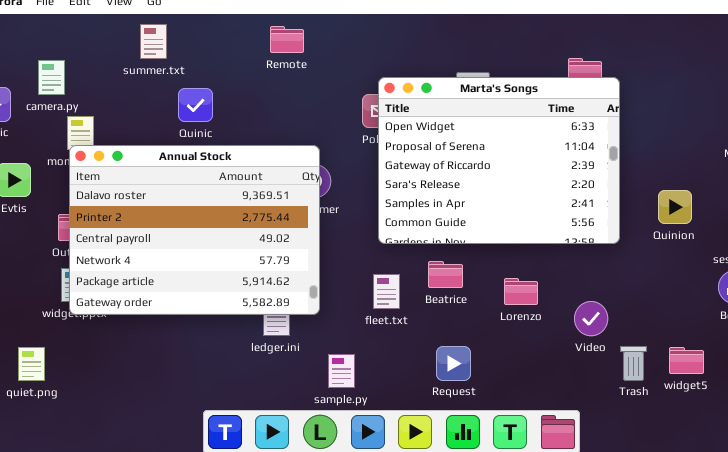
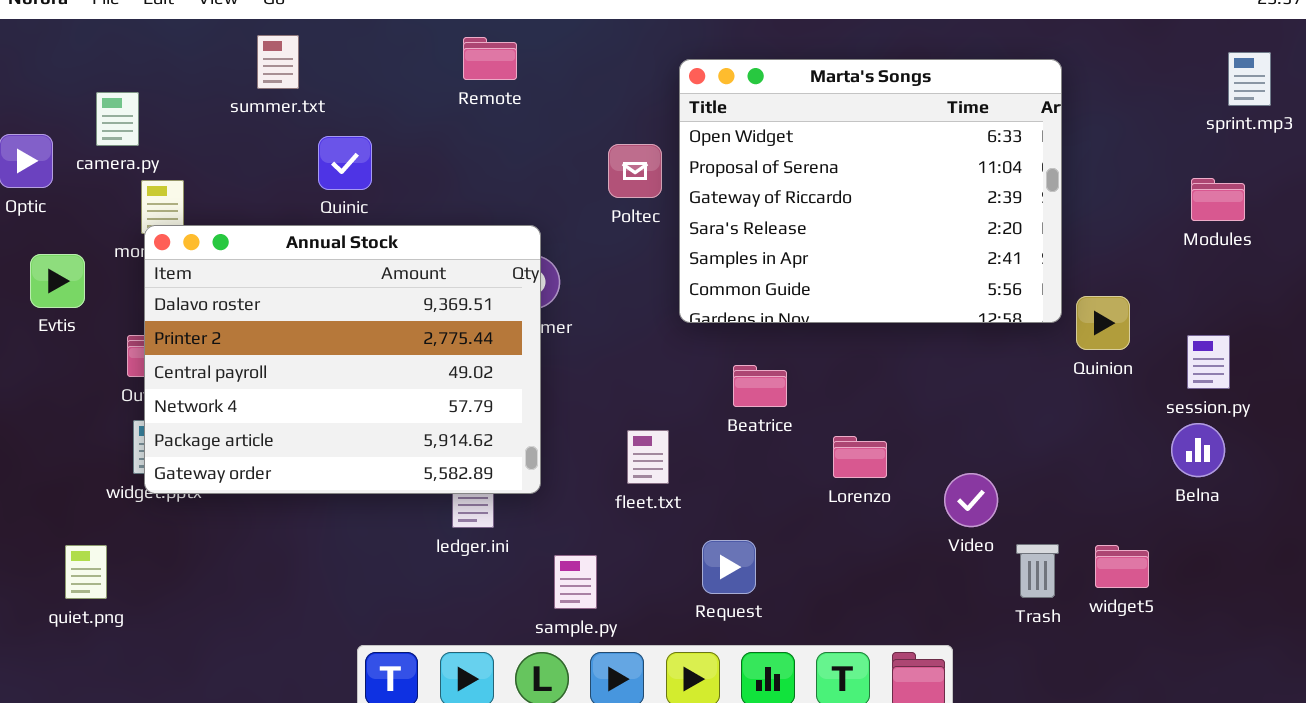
Marta's Songs: [378,77,620,244] -> [679,59,1062,323], moved
Beatrice: [428,261,463,288] -> [733,365,787,407], moved
Request: [436,346,471,381] -> [702,540,756,594], moved

